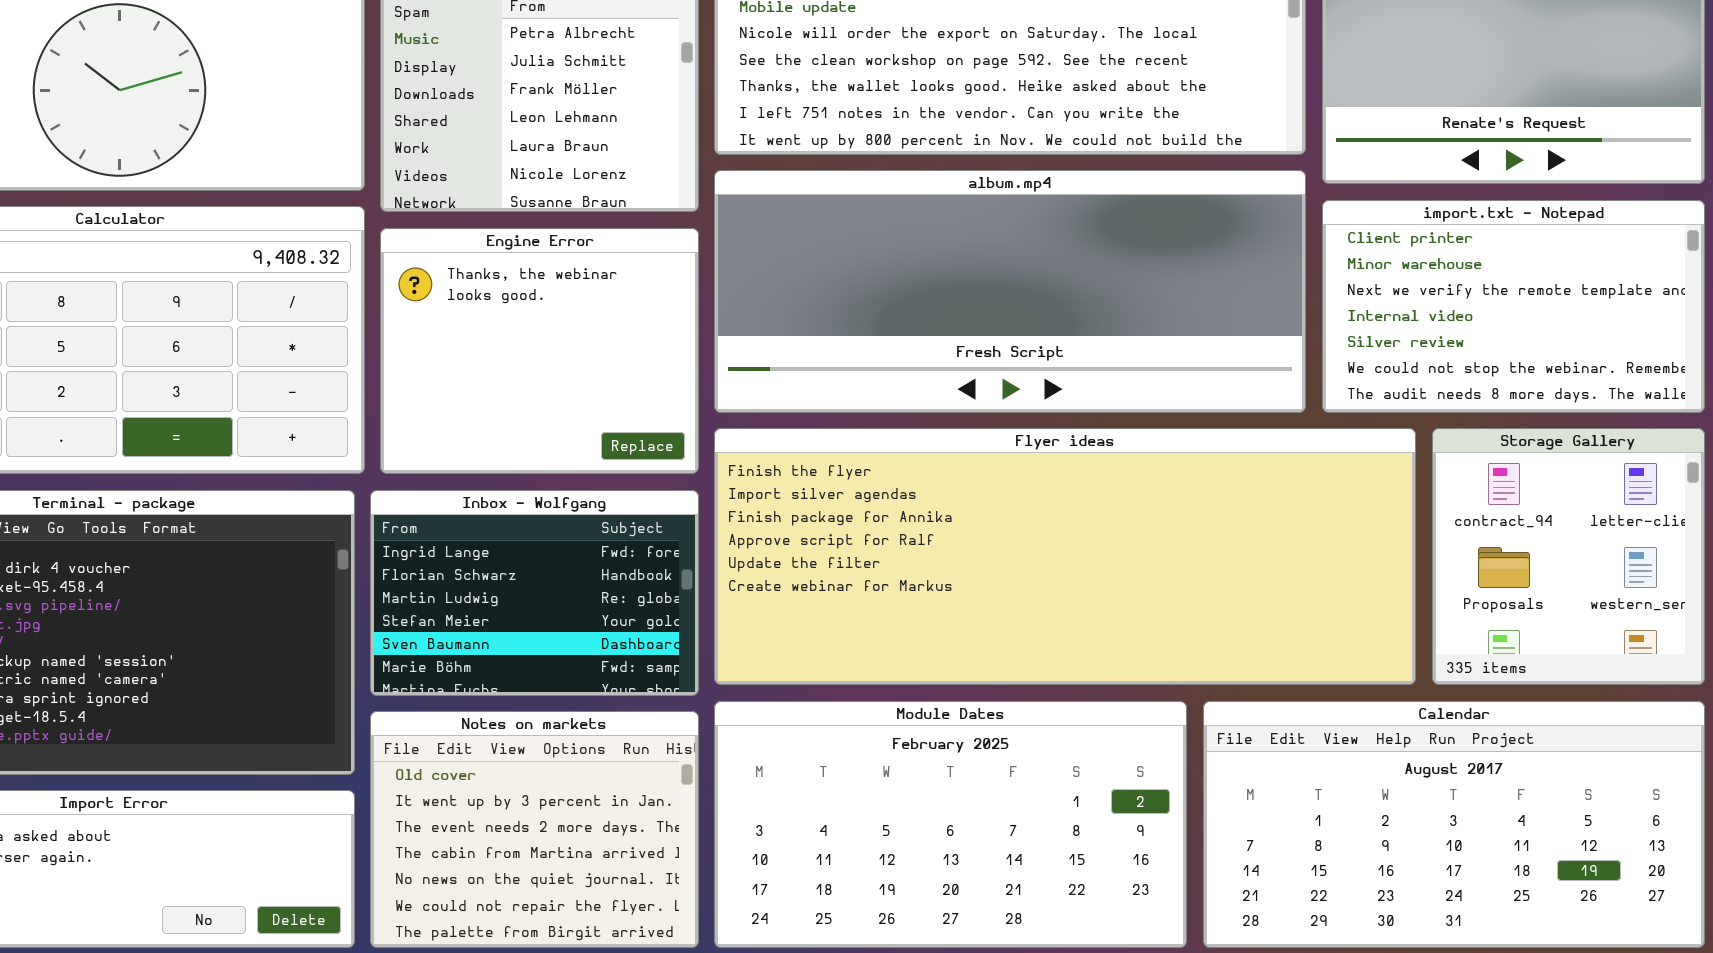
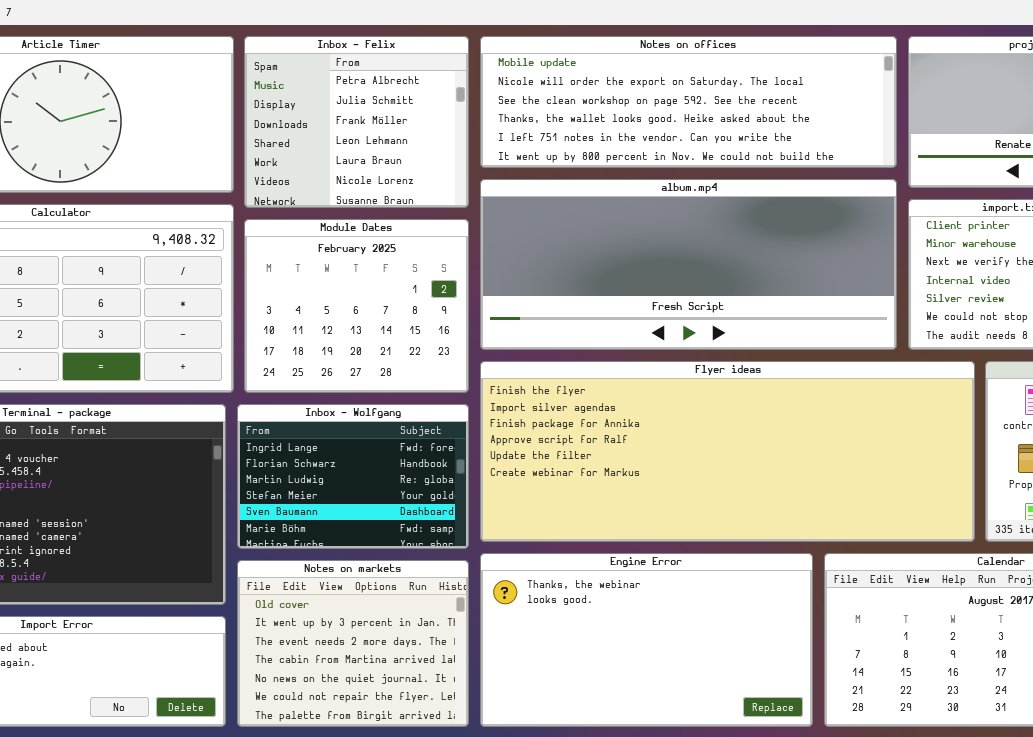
Engine Error: [380,228,699,474] -> [480,553,813,727], moved, resized
Module Dates: [714,701,1187,948] -> [244,219,469,393], moved, resized

